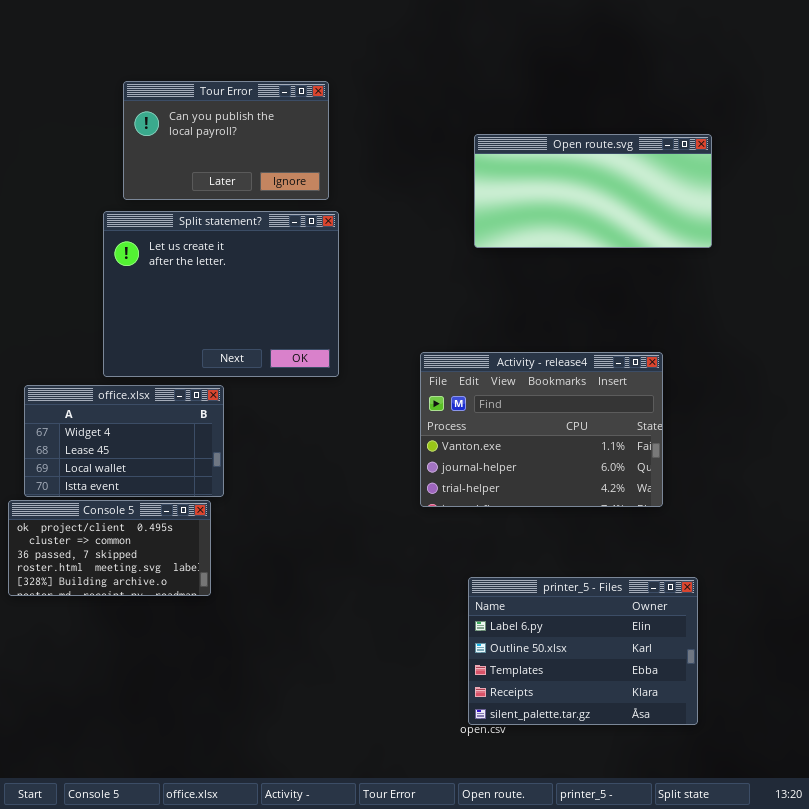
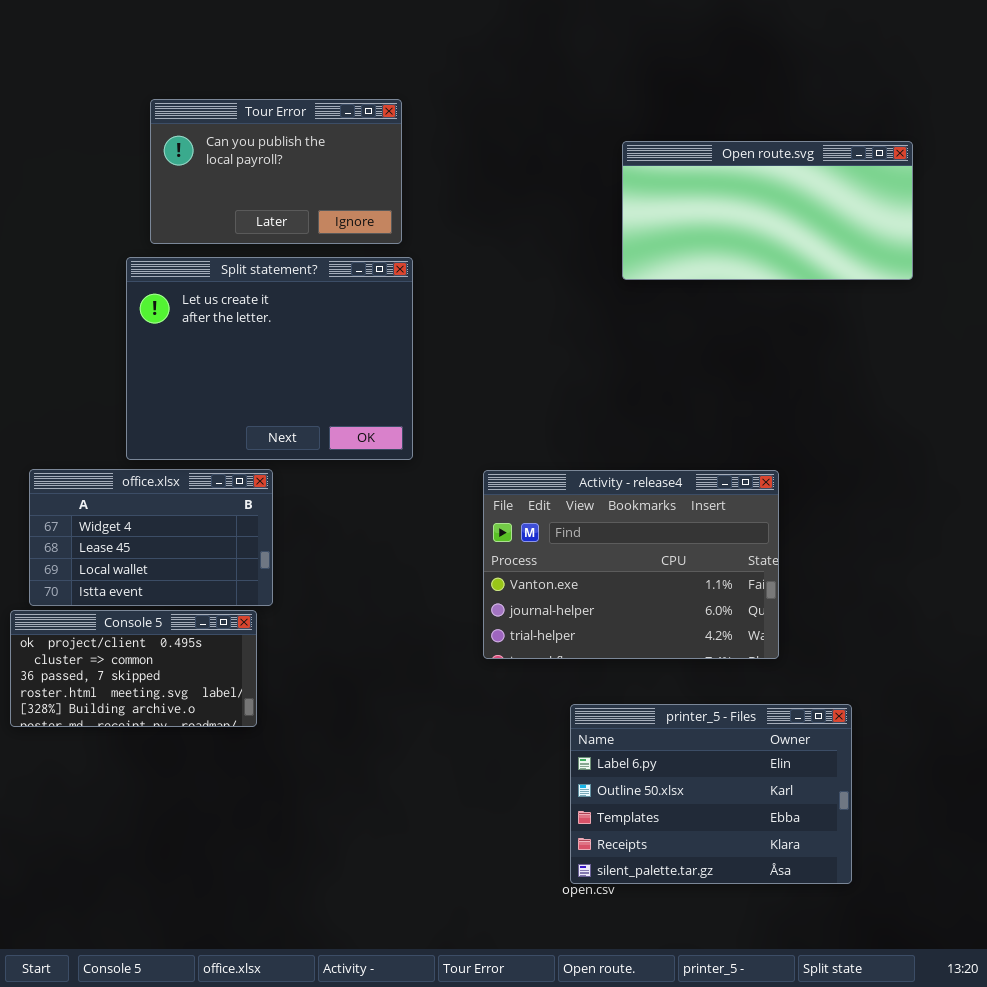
Open route.svg: [474,134,712,248] -> [622,141,913,280], moved
Activity - release4: [420,352,663,507] -> [483,470,779,659], moved

